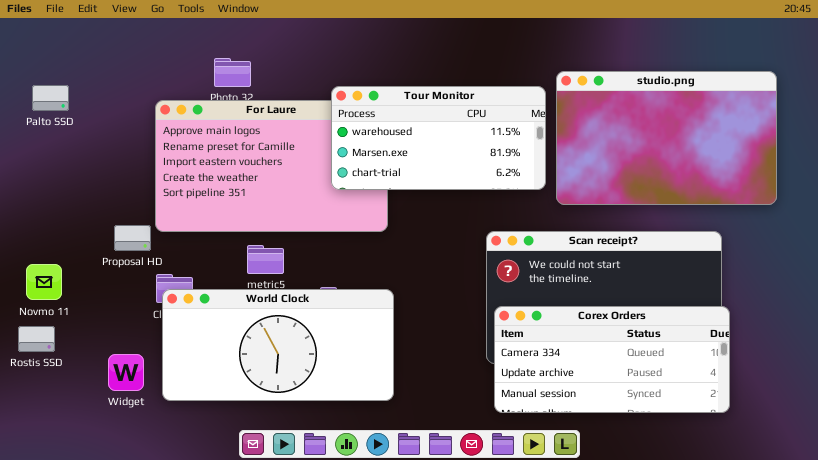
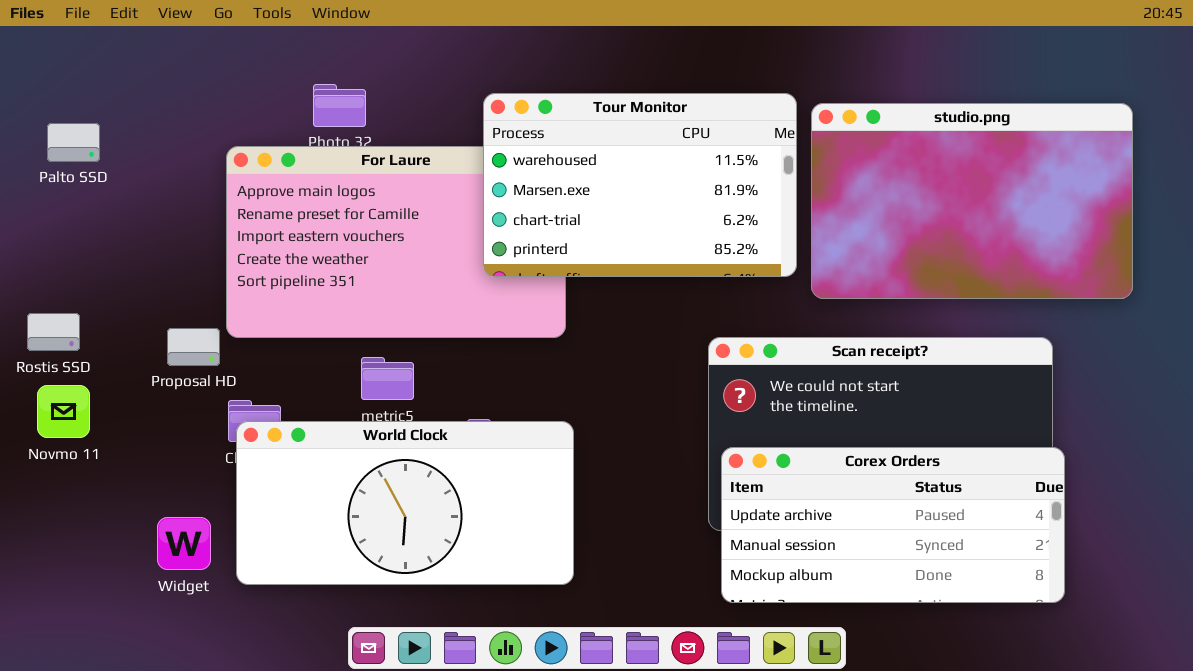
Tour Monitor: [331,86,546,190] -> [483,93,797,277], resized
Corex Orders: [494,306,730,413] -> [721,447,1065,603], scrolled down 1 row
Rostis SSD: [18,326,55,352] -> [27,313,80,351], moved

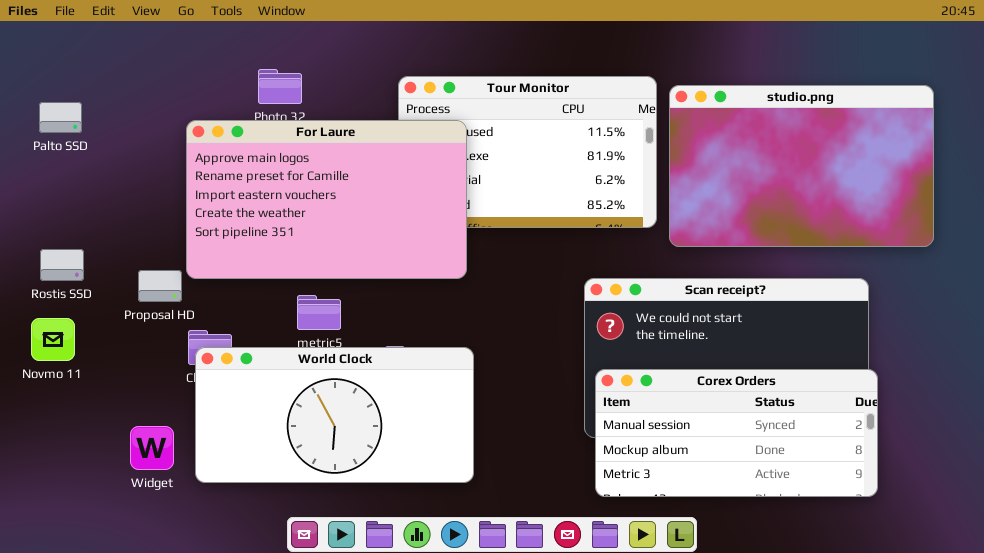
For Laure: [226,146,566,338] -> [186,120,467,279], raised
Rostis SSD: [27,313,80,351] -> [40,249,84,281], moved
Corex Orders: [721,447,1065,603] -> [595,369,878,497], scrolled down 1 row

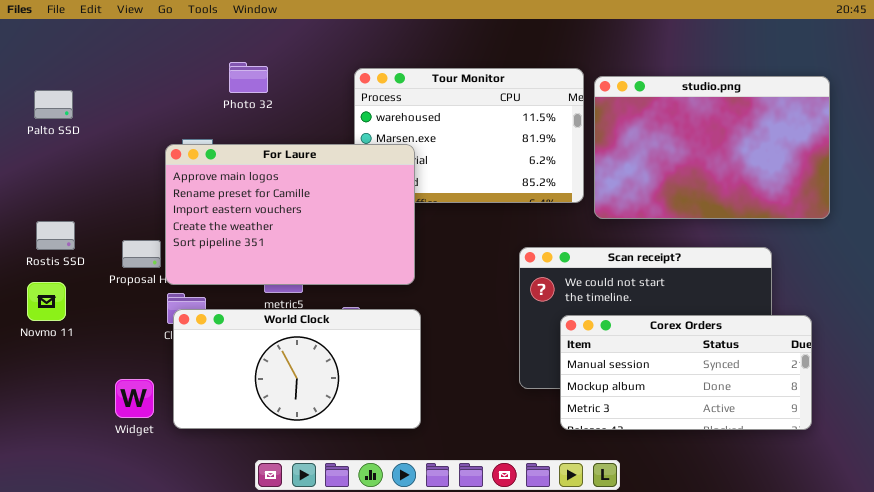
For Laure: [186,120,467,279] -> [165,144,415,285], moved
Corex Orders: [595,369,878,497] -> [560,315,812,430], moved

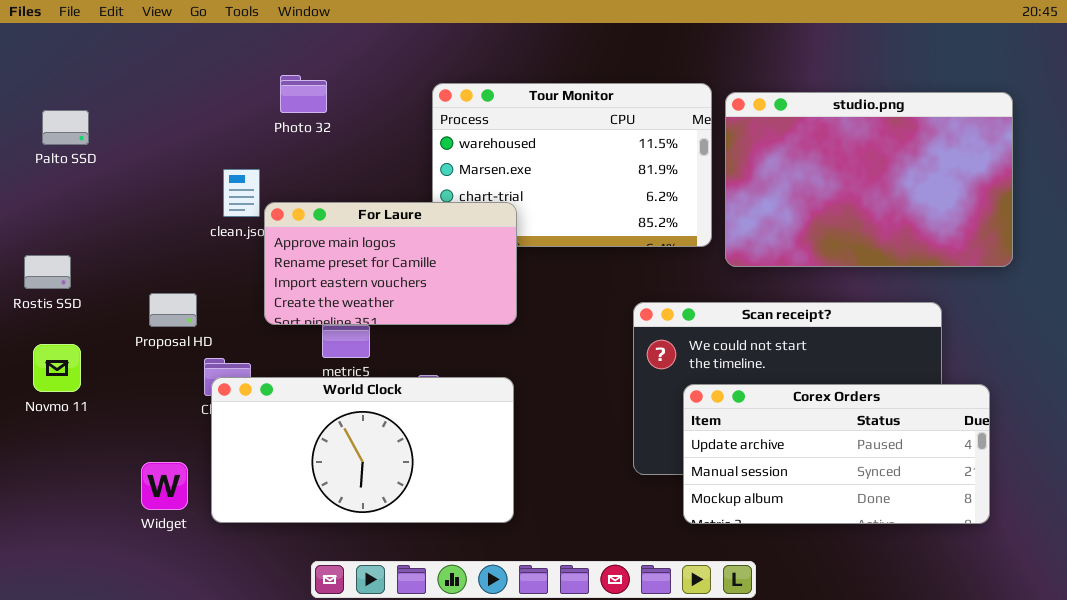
For Laure: [165,144,415,285] -> [264,202,517,325], moved, resized
Rostis SSD: [36,221,75,250] -> [24,255,71,289], moved
Corex Orders: [560,315,812,430] -> [683,384,990,524], scrolled up 1 row

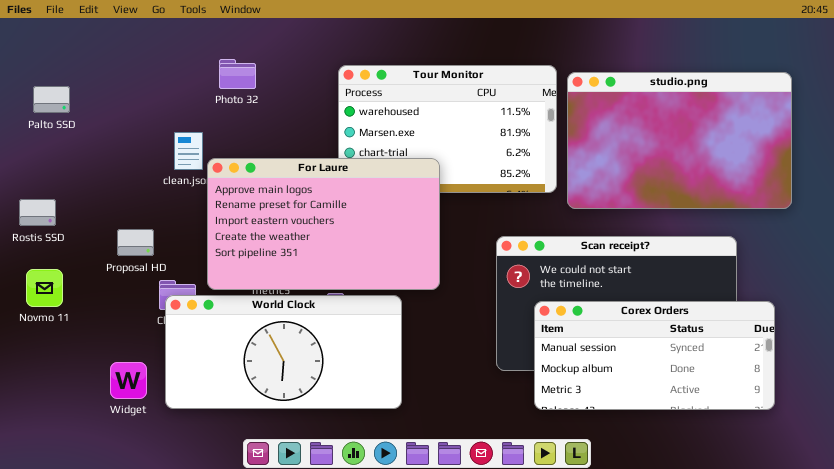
For Laure: [264,202,517,325] -> [207,158,440,290], resized
Corex Orders: [683,384,990,524] -> [534,301,775,410], scrolled down 1 row

